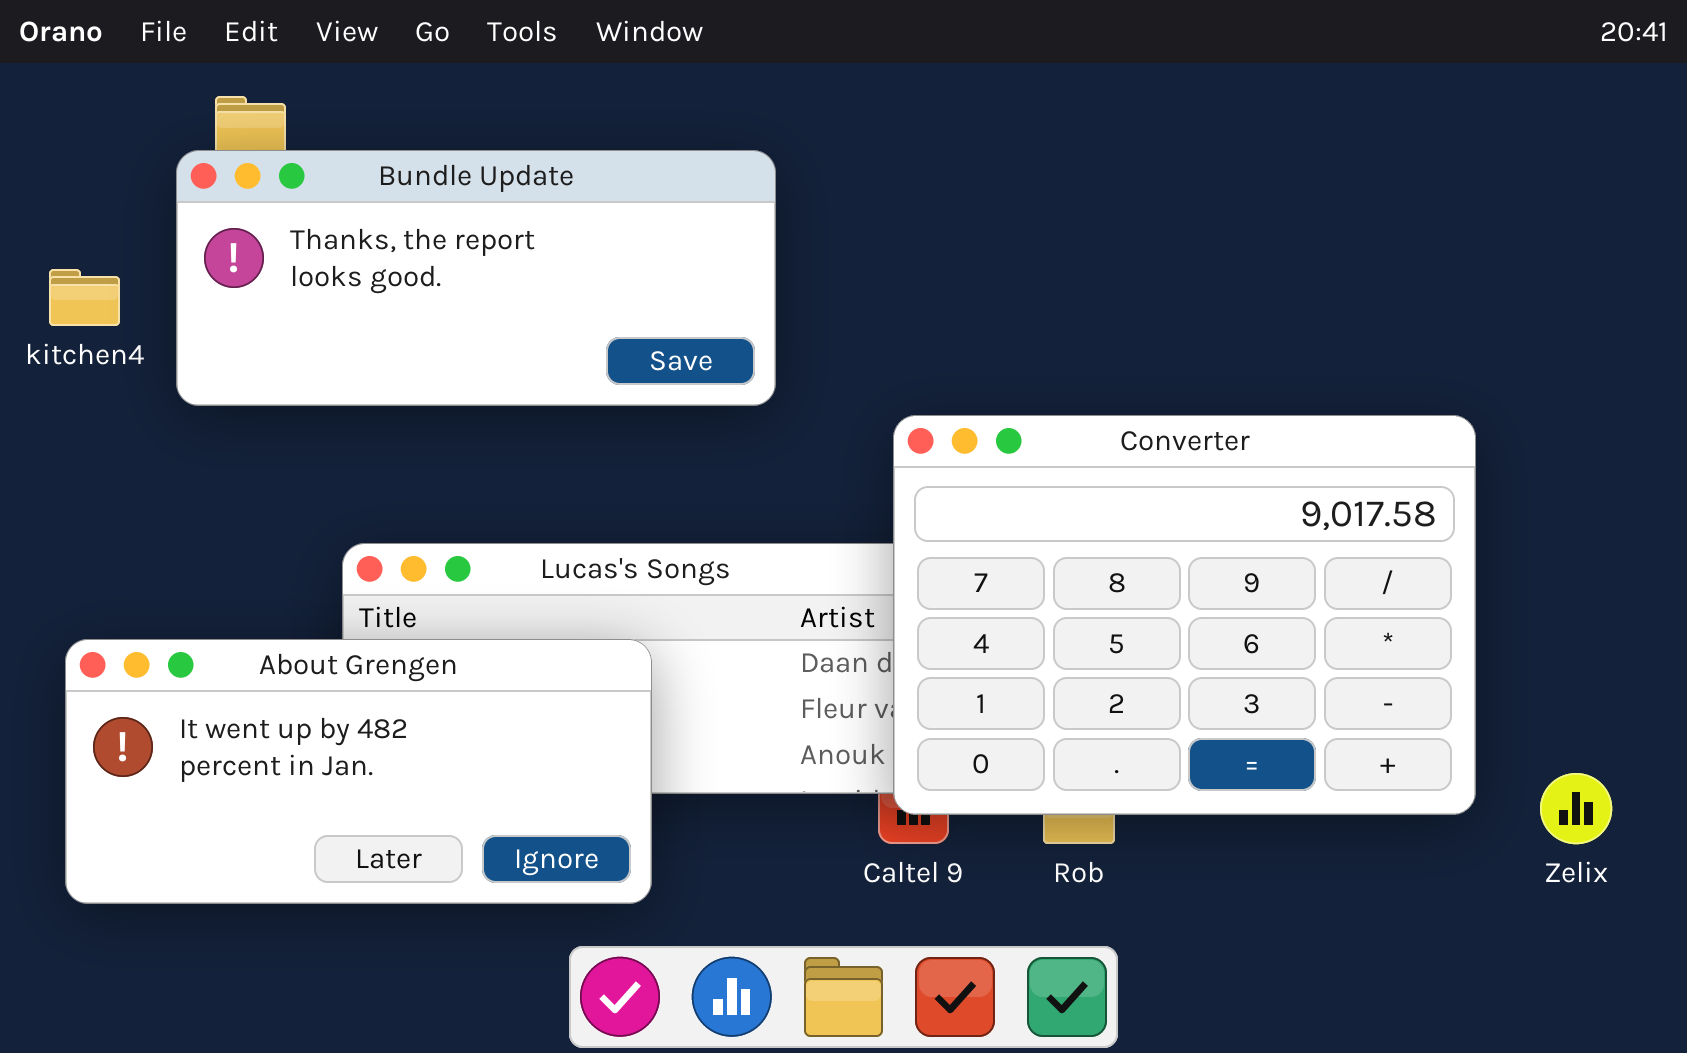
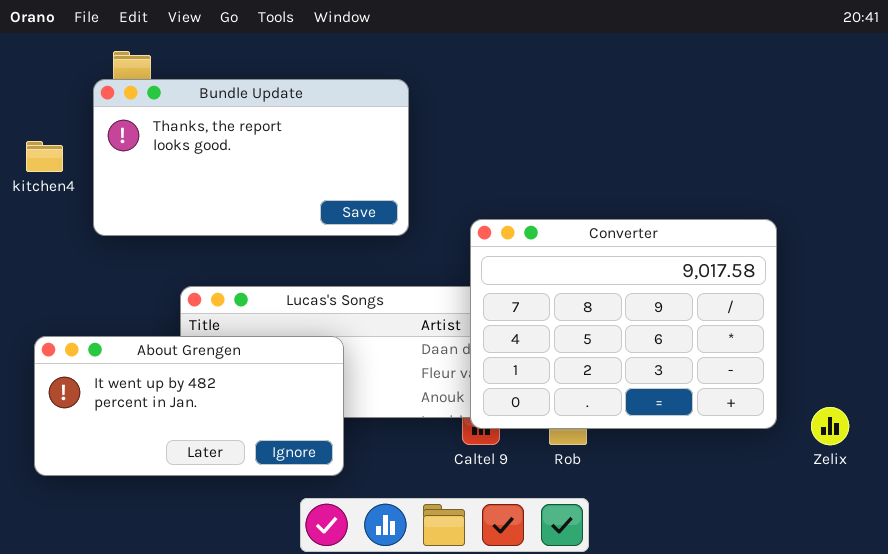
Bundle Update: [176,150,776,406] -> [93,79,409,236], resized

